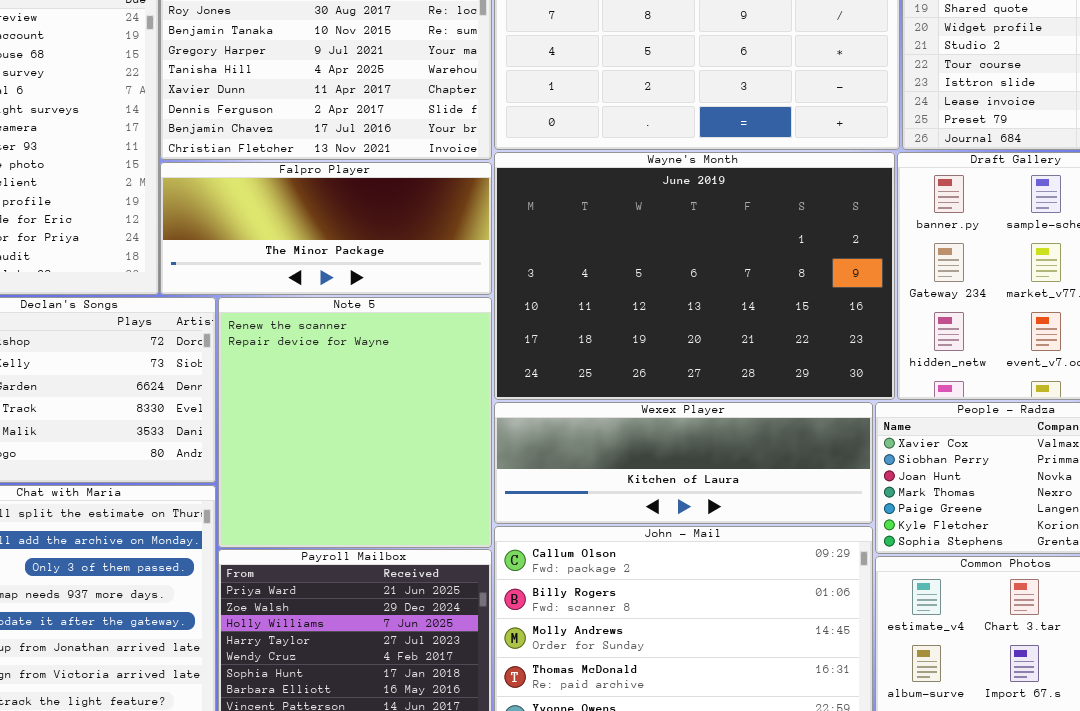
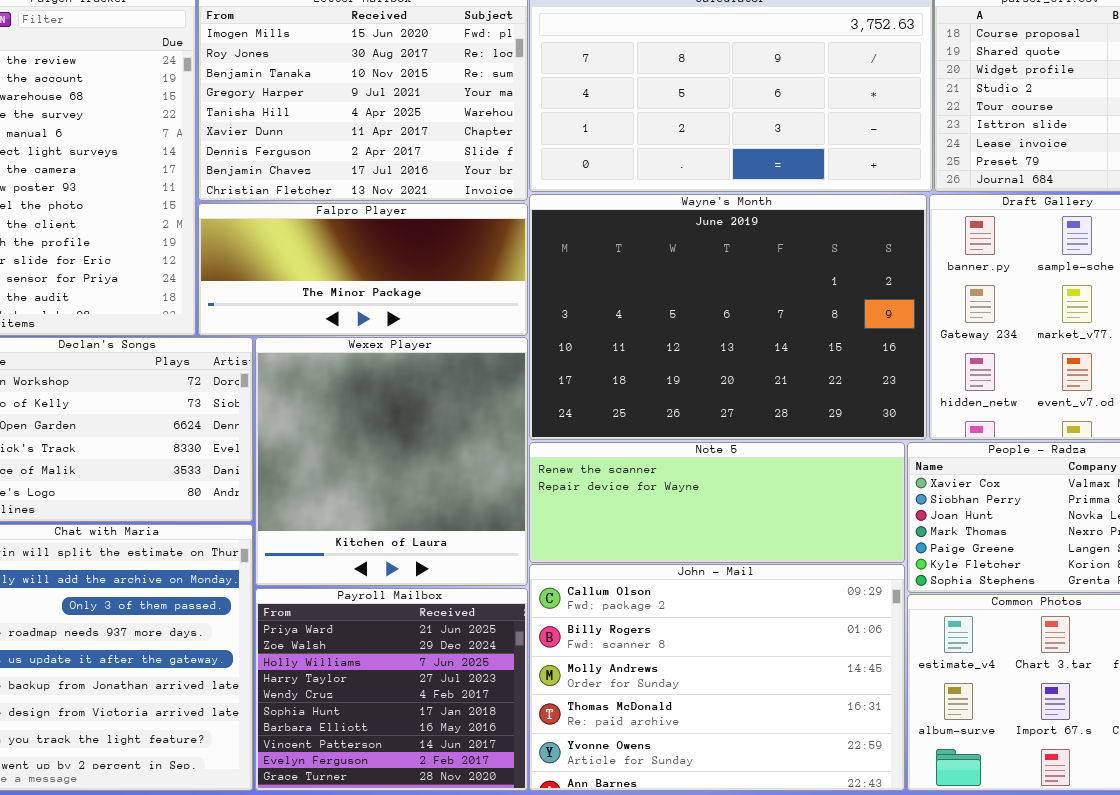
Note 5: [218,297,492,548] -> [529,442,905,563], moved, resized
Wexex Player: [494,402,873,524] -> [255,337,528,586], moved, resized

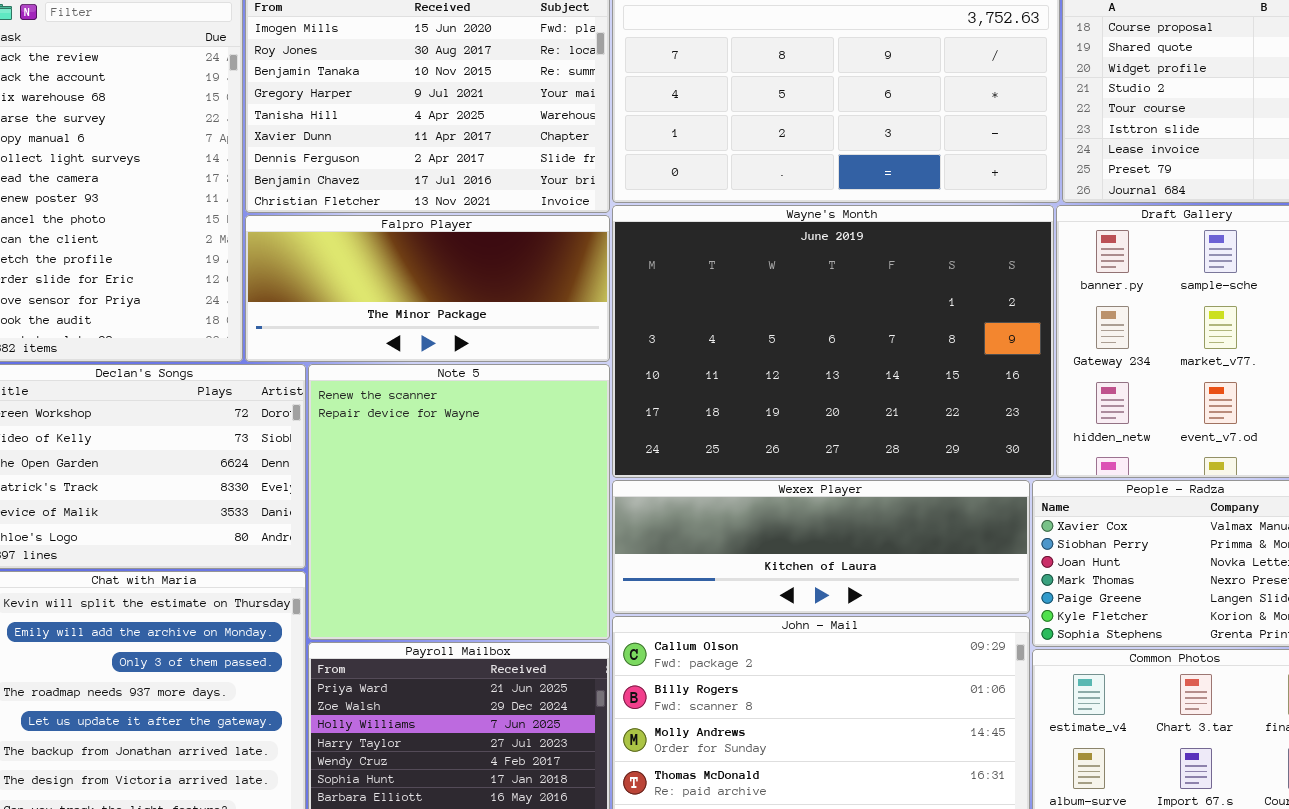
Wexex Player: [255,337,528,586] -> [612,480,1030,614], moved, resized
Note 5: [529,442,905,563] -> [308,364,610,640], moved, resized

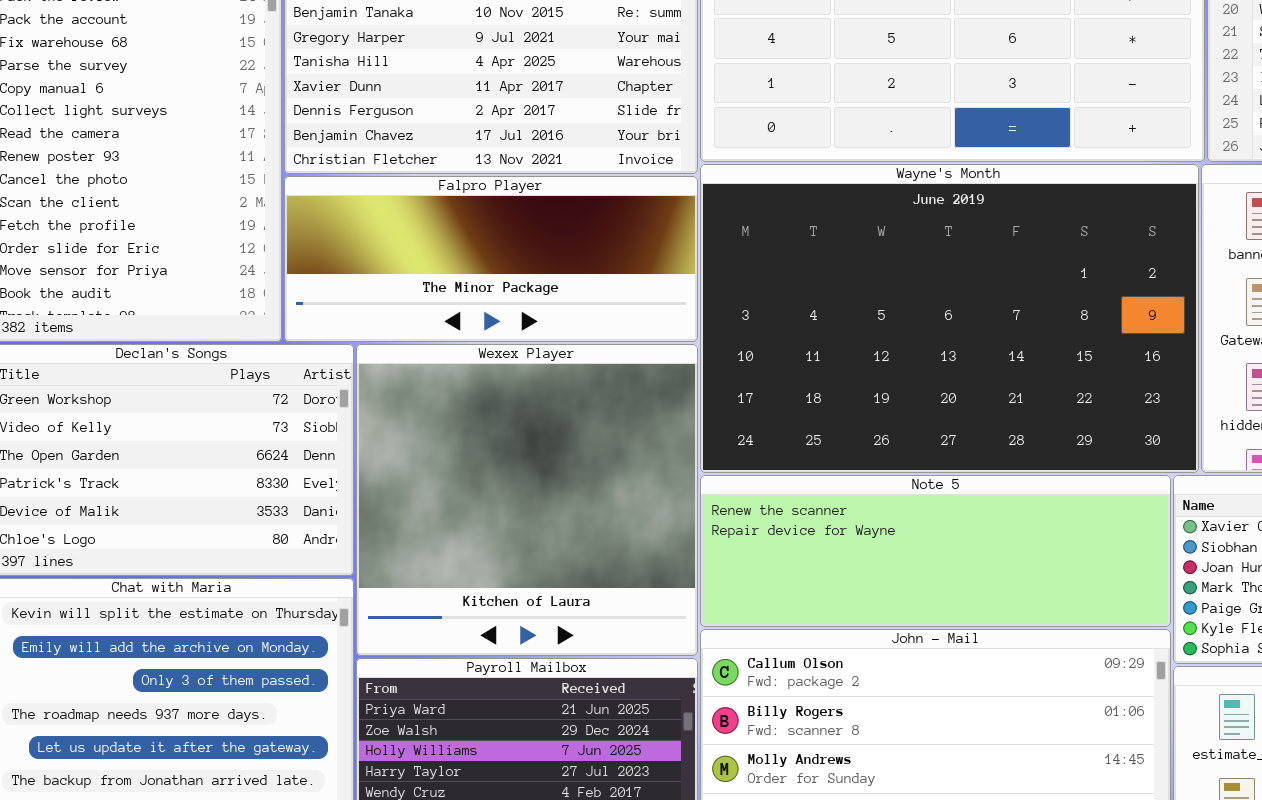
Note 5: [308,364,610,640] -> [700,475,1171,627], moved, resized
Wexex Player: [612,480,1030,614] -> [356,344,698,656], moved, resized

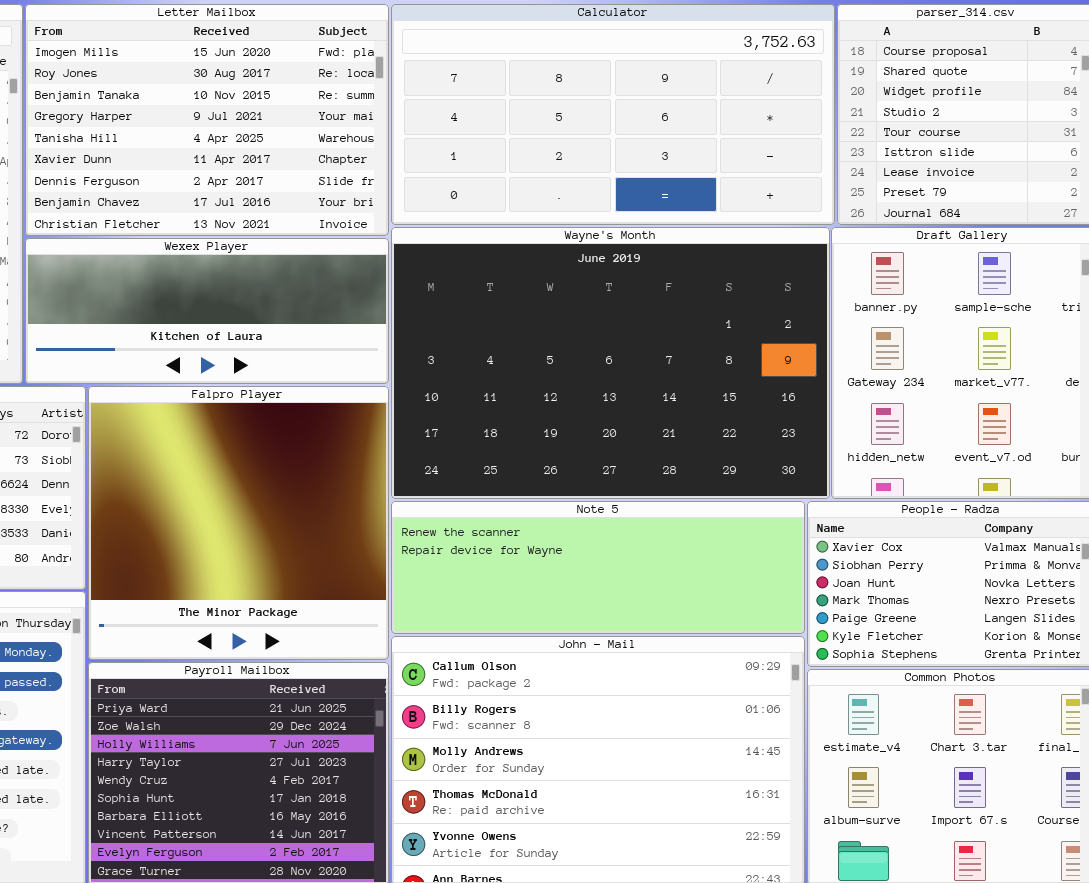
Falpro Player: [284,176,698,342] -> [88,386,389,660], moved, resized
Wexex Player: [356,344,698,656] -> [25,238,389,384], moved, resized

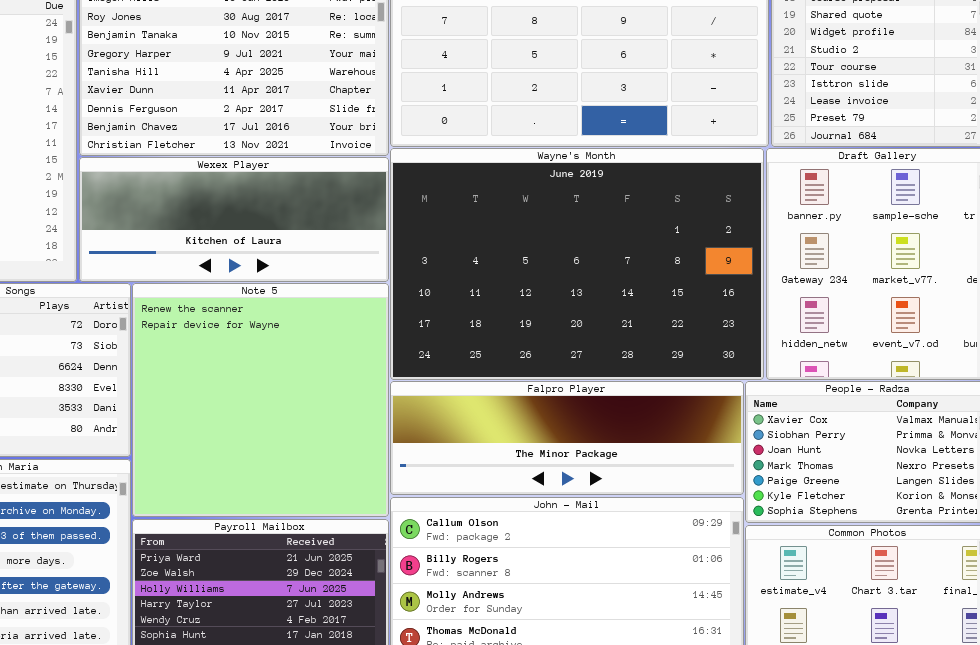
Falpro Player: [88,386,389,660] -> [390,381,744,495], moved, resized
Note 5: [391,501,805,634] -> [132,283,389,517], moved, resized

